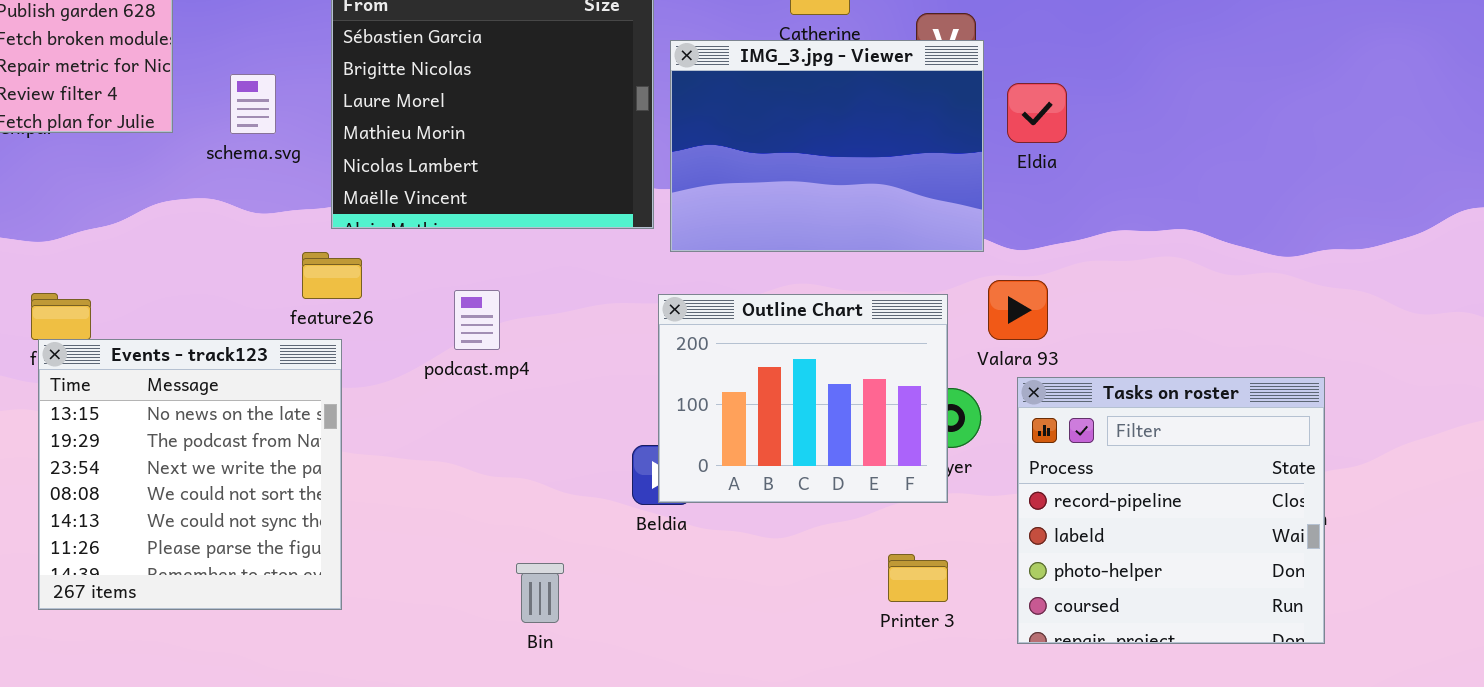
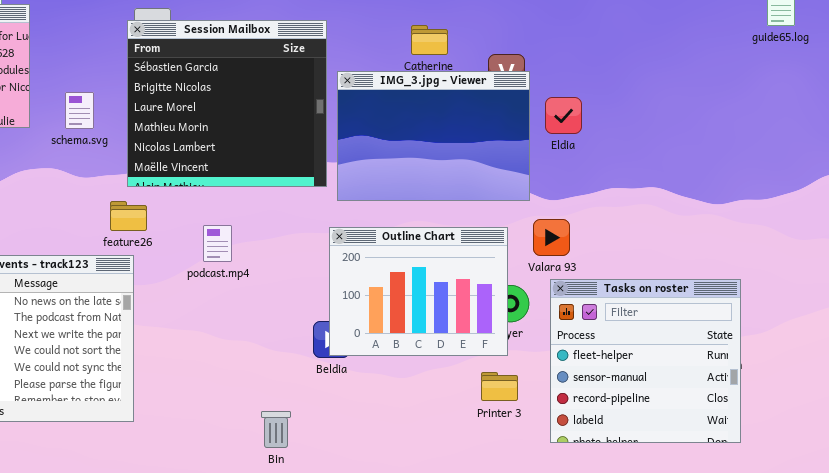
Tasks on roster: [1017,377,1325,644] -> [550,279,741,443], scrolled up 2 rows
Printer 3: [888,554,948,602] -> [481,372,518,401], moved
Bin: [516,563,564,623] -> [261,411,291,448], moved

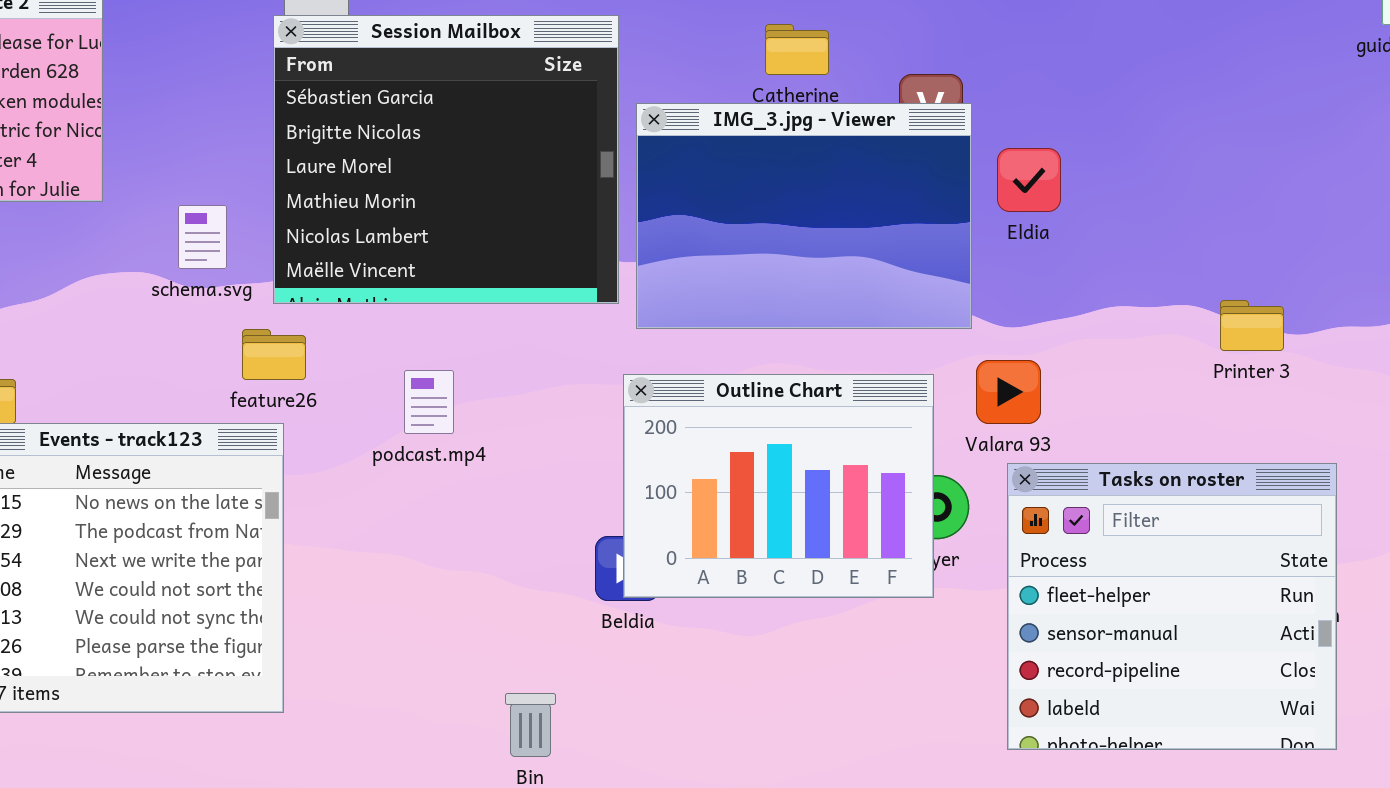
schema.svg: [65,92,94,129] -> [178,205,227,269], moved
Printer 3: [481,372,518,401] -> [1220,300,1284,351], moved

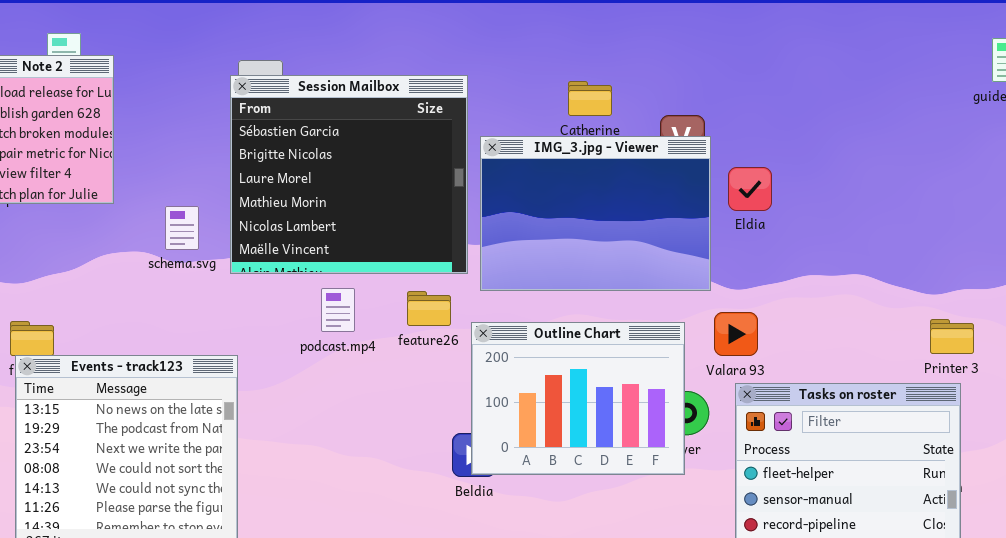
Printer 3: [1220,300,1284,351] -> [930,319,974,354], moved
feature26: [242,329,306,380] -> [407,291,451,326], moved
podcast.mp4: [404,370,454,434] -> [321,288,355,332], moved

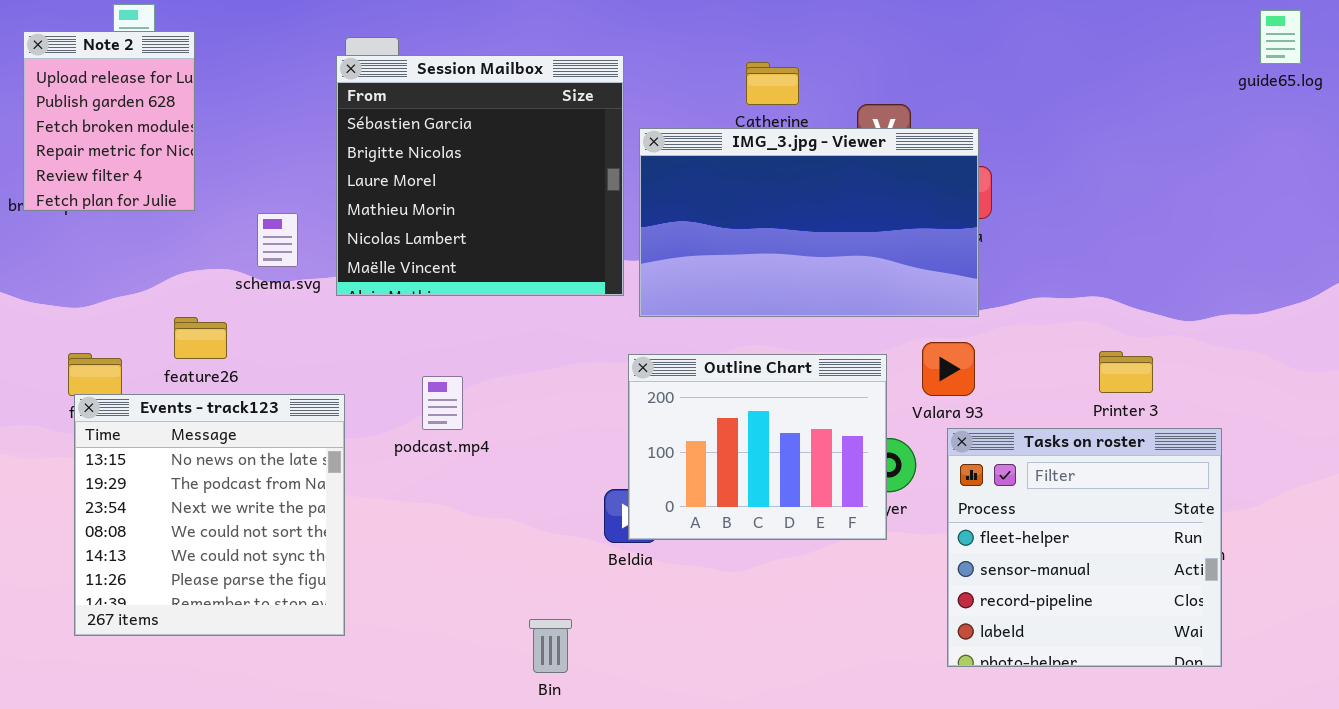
IMG_3.jpg - Viewer: [480,136,711,291] -> [639,128,979,317], resized
podcast.mp4: [321,288,355,332] -> [422,376,463,430], moved
feature26: [407,291,451,326] -> [174,317,227,359], moved
Printer 3: [930,319,974,354] -> [1099,351,1153,393], moved

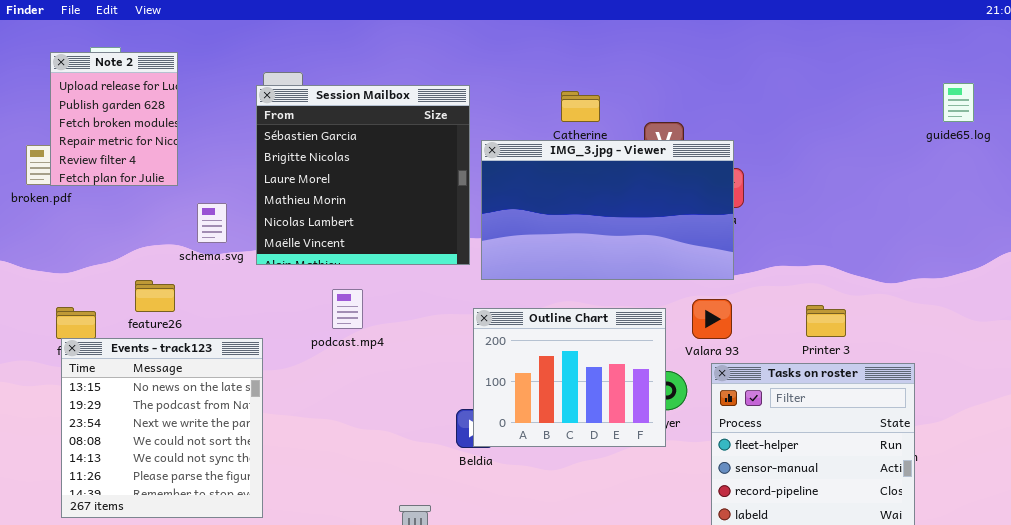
guide65.log: [1260,10,1301,64] -> [943,83,974,122], moved
Note 2: [23,31,195,211] -> [50,52,178,186], moved
Printer 3: [1099,351,1153,393] -> [806,305,846,337], moved
podcast.mp4: [422,376,463,430] -> [332,289,363,329], moved

